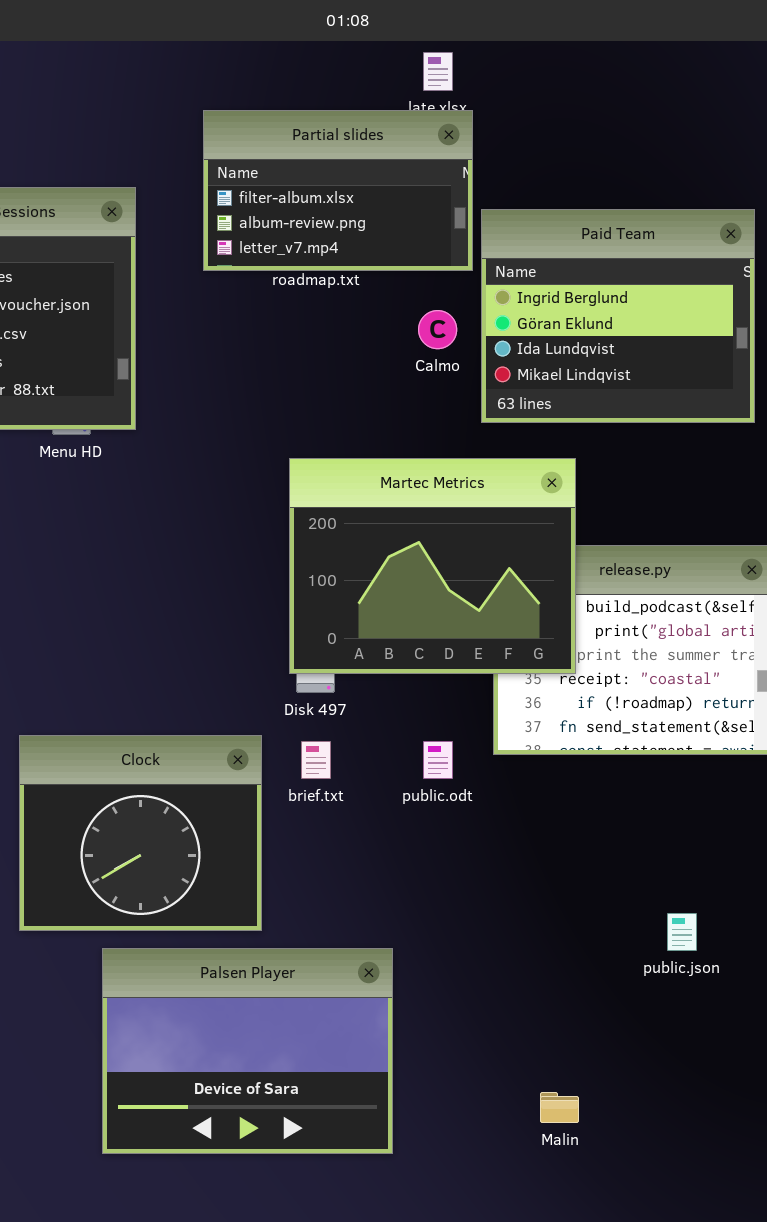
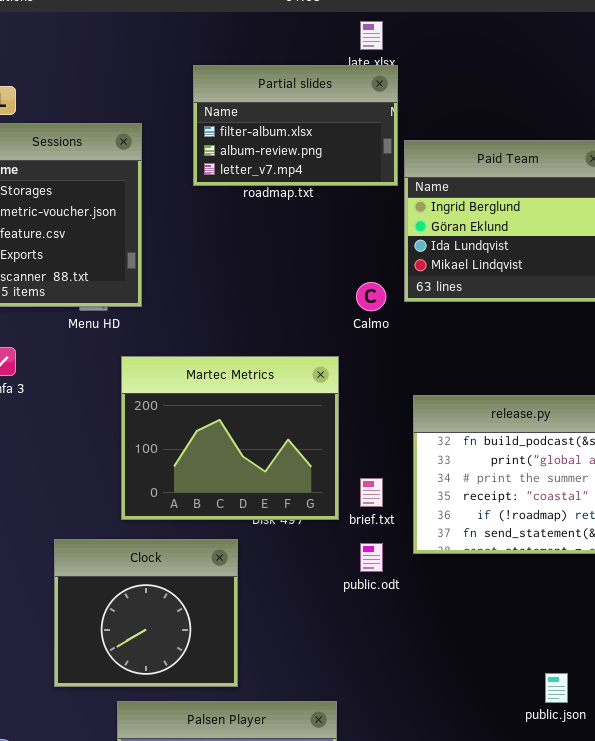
Calmo: [418,310,457,349] -> [356,282,386,311], moved
Martec Metrics: [289,458,576,674] -> [121,356,339,520], moved
brief.txt: [301,741,331,779] -> [360,478,383,507], moved

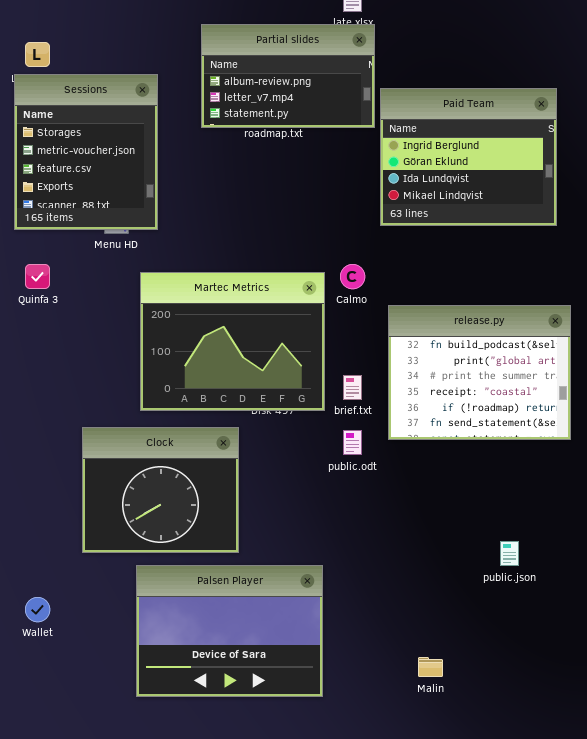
Partial slides: [193,65,398,186] -> [201,24,375,128], scrolled down 1 row
Calmo: [356,282,386,311] -> [340,264,365,289], moved

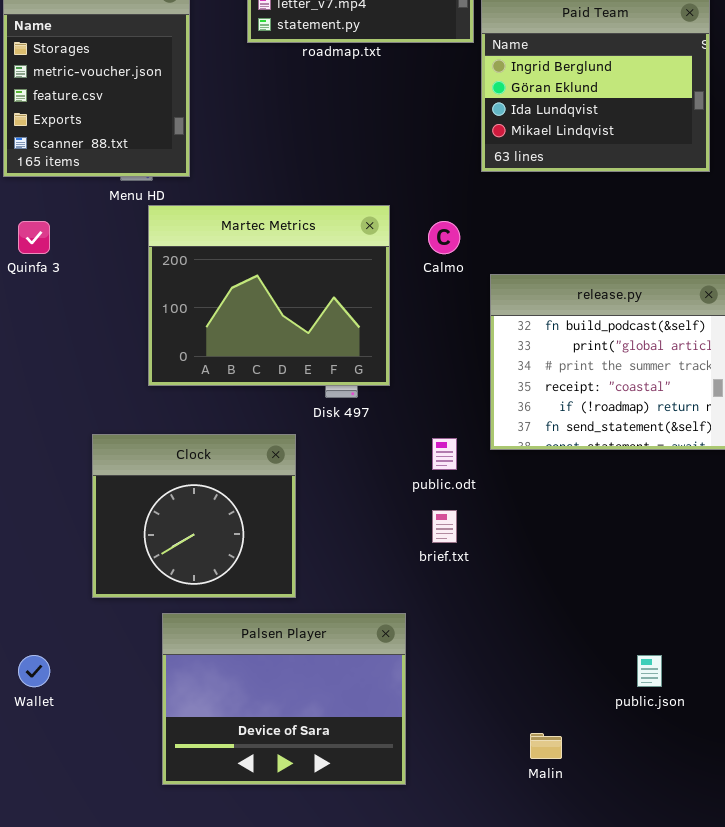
Martec Metrics: [140,272,325,411] -> [148,205,390,386], moved
brief.txt: [343,375,362,400] -> [432,510,457,543], moved
public.json: [500,541,519,566] -> [637,655,662,687], moved

